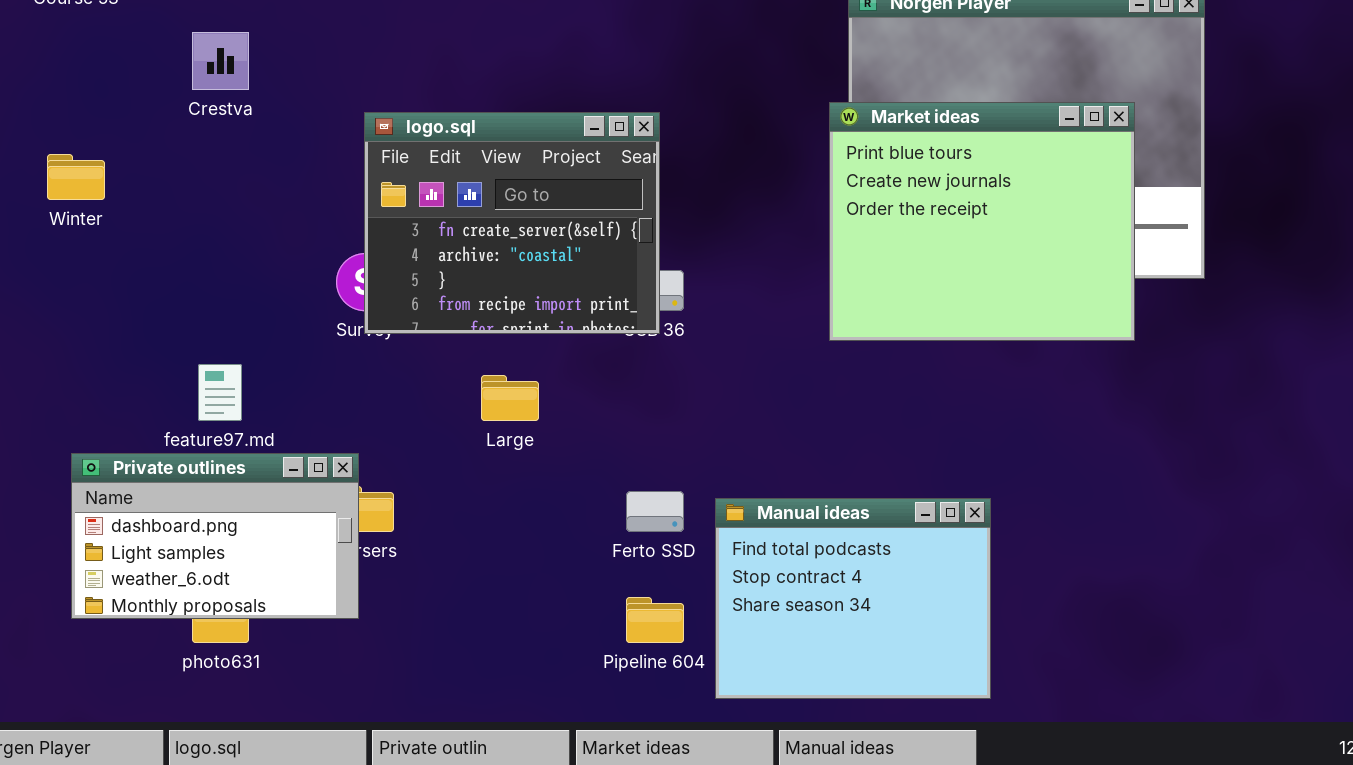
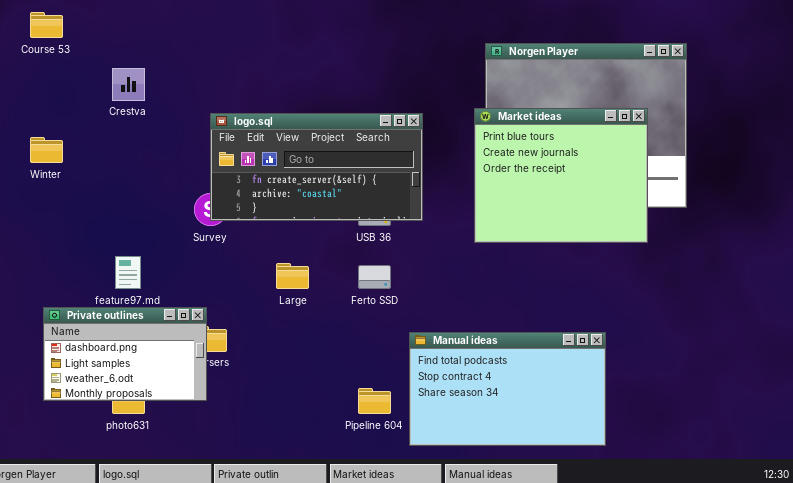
logo.sql: [364,112,660,334] -> [210,113,423,221], resized
Ferto SSD: [626,491,684,532] -> [358,265,391,289], moved
Manual ideas: [715,498,991,699] -> [409,332,606,446], resized

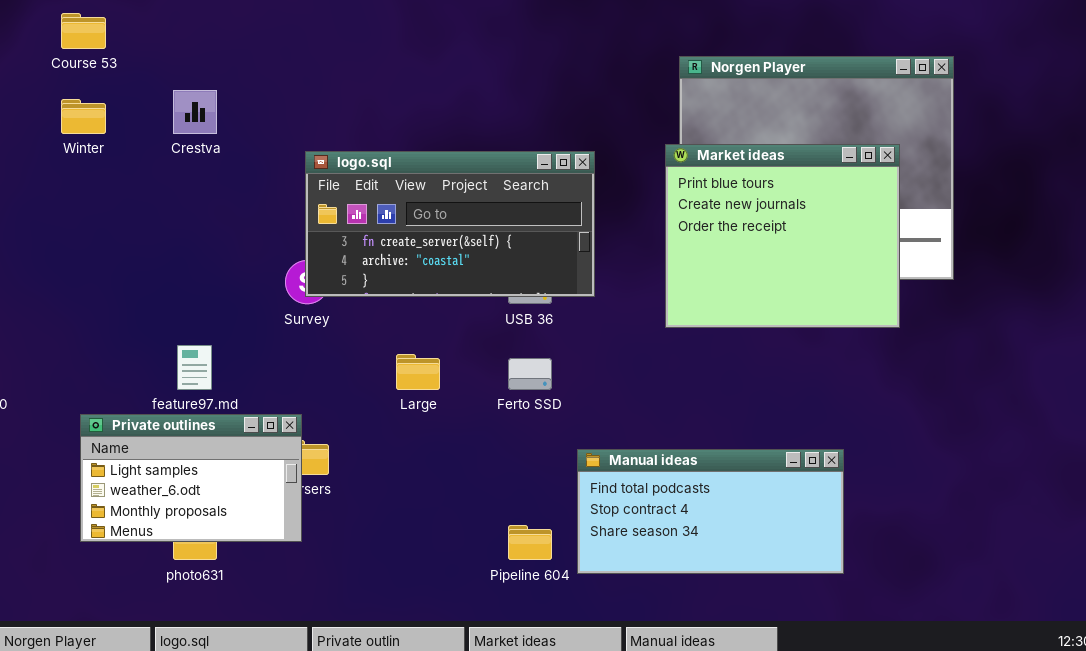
Winter: [30,137,63,163] -> [61,99,106,134], moved
Private outlines: [43,307,207,401] -> [80,414,302,542], scrolled down 1 row
Manual ideas: [409,332,606,446] -> [577,449,844,574], resized

